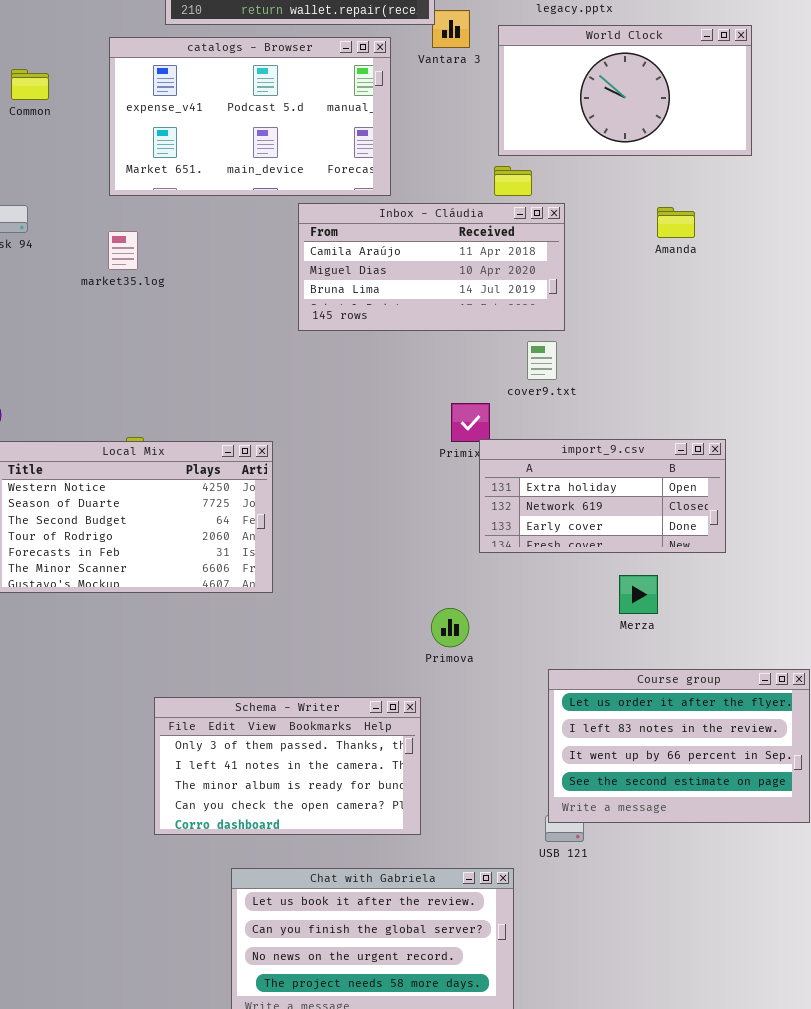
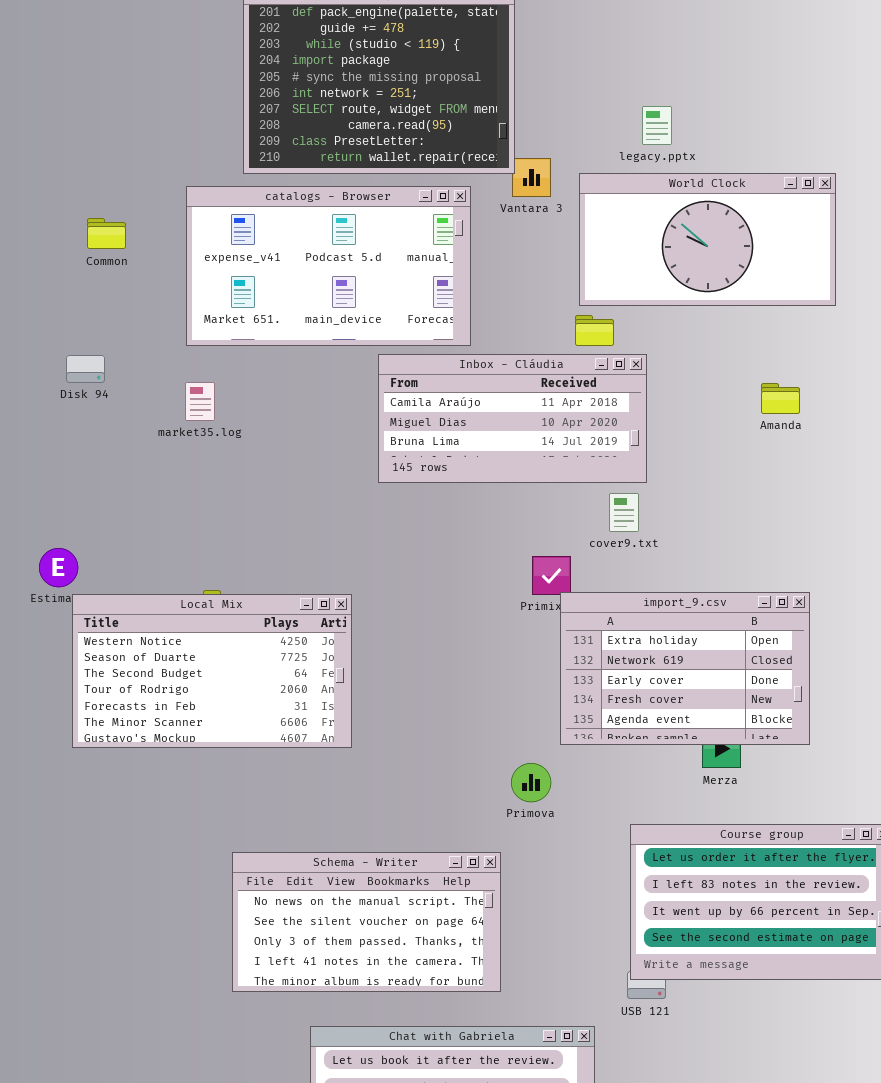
Amanda: [657,207,695,238] -> [761,383,800,414], moved
import_9.csv: [479,439,726,553] -> [560,592,810,745], resized
Schema - Writer: [154,697,421,835] -> [232,852,501,992], scrolled up 2 rows

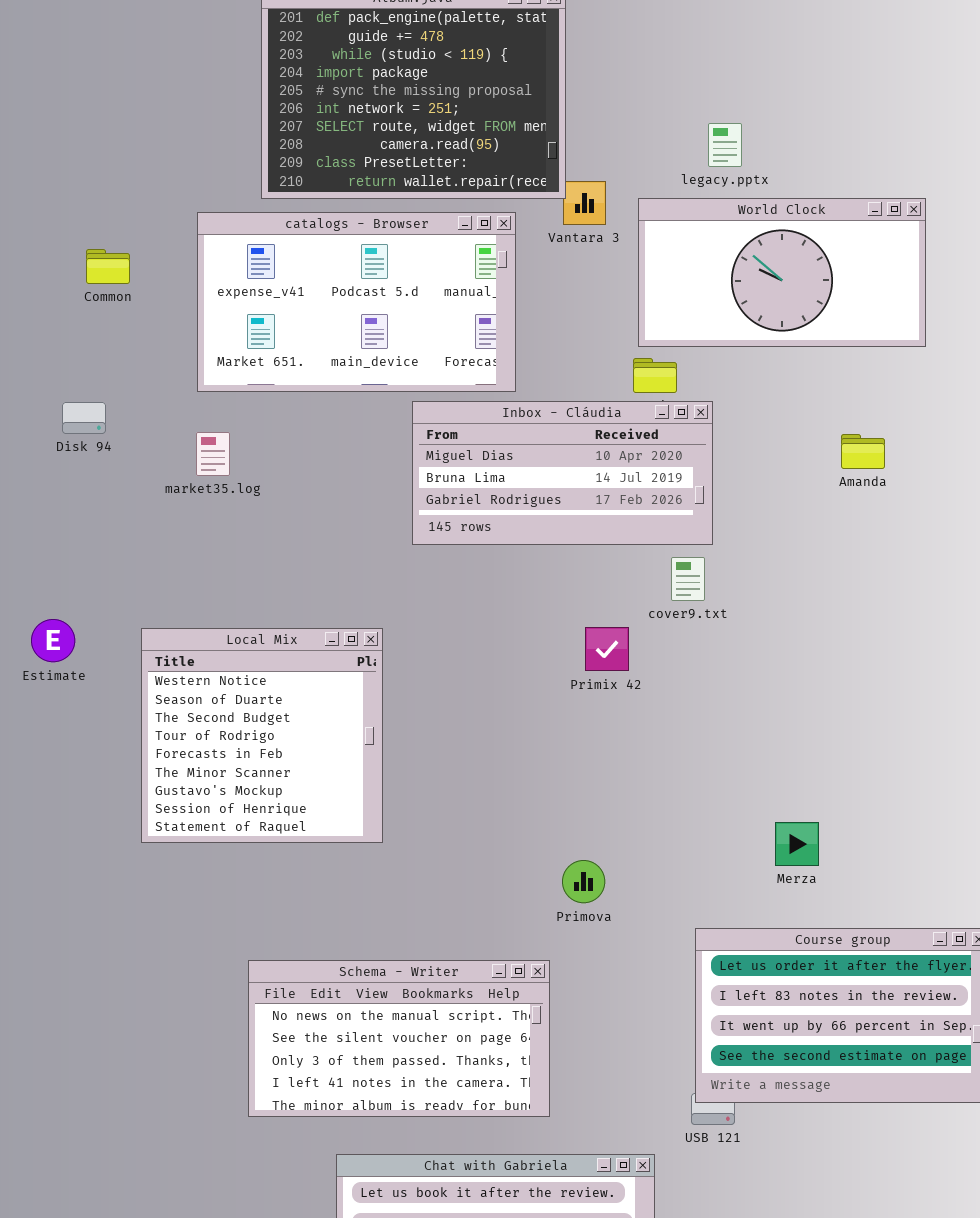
Inbox - Cláudia: [378,354,647,483] -> [412,401,713,545], scrolled down 1 row
import_9.csv: [560,592,810,745] -> none, closed
Local Mix: [72,594,352,748] -> [141,628,383,843], resized

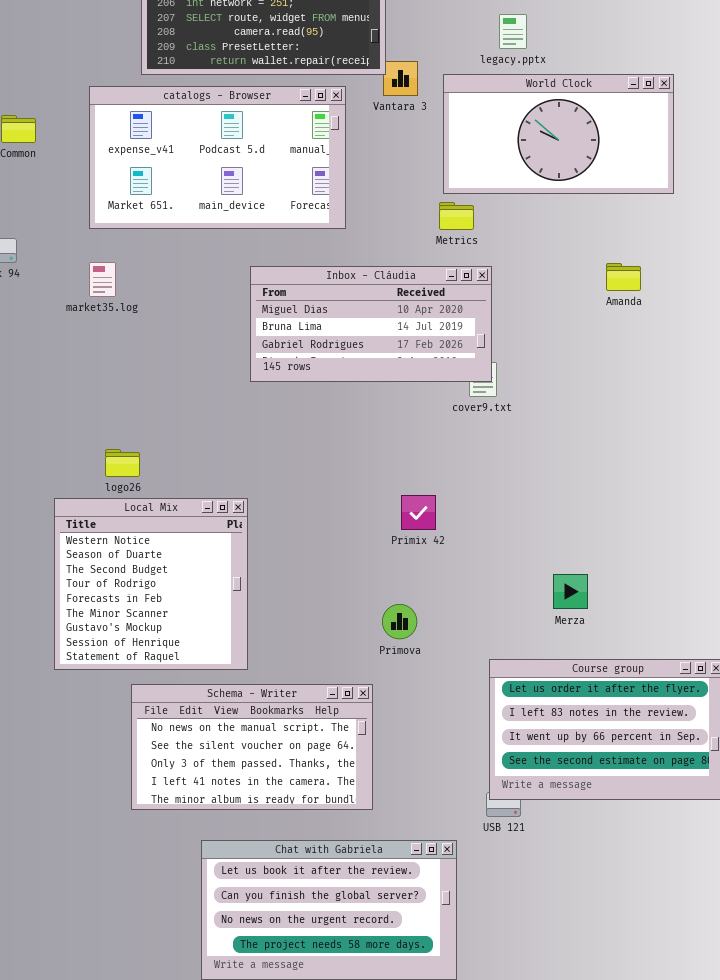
Inbox - Cláudia: [412,401,713,545] -> [250,266,492,382], moved
Primix 42: [585,627,629,671] -> [401,495,436,530], moved
Local Mix: [141,628,383,843] -> [54,498,248,670], moved

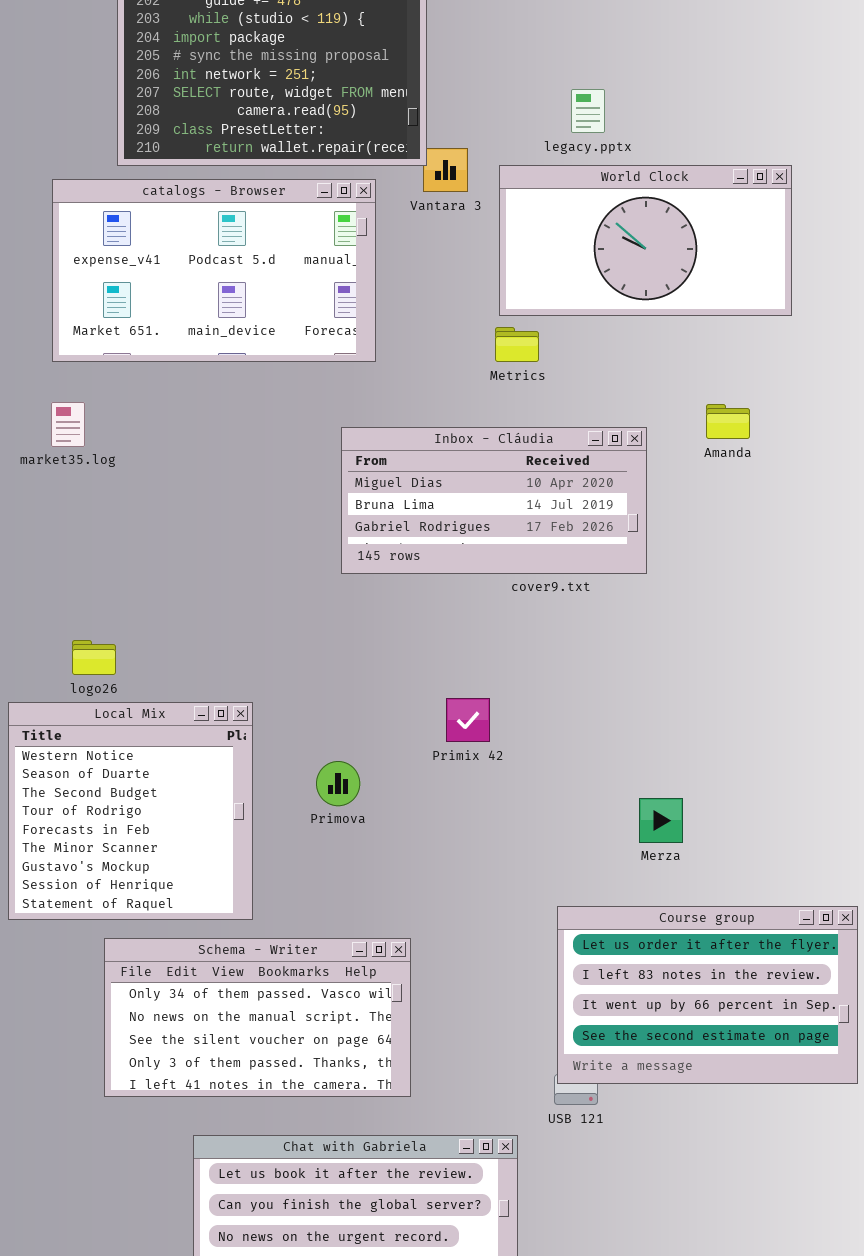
Inbox - Cláudia: [250,266,492,382] -> [341,427,647,574], moved
Primova: [382,604,417,639] -> [316,761,360,806], moved
Schema - Writer: [131,684,373,810] -> [104,938,411,1097], scrolled up 1 row

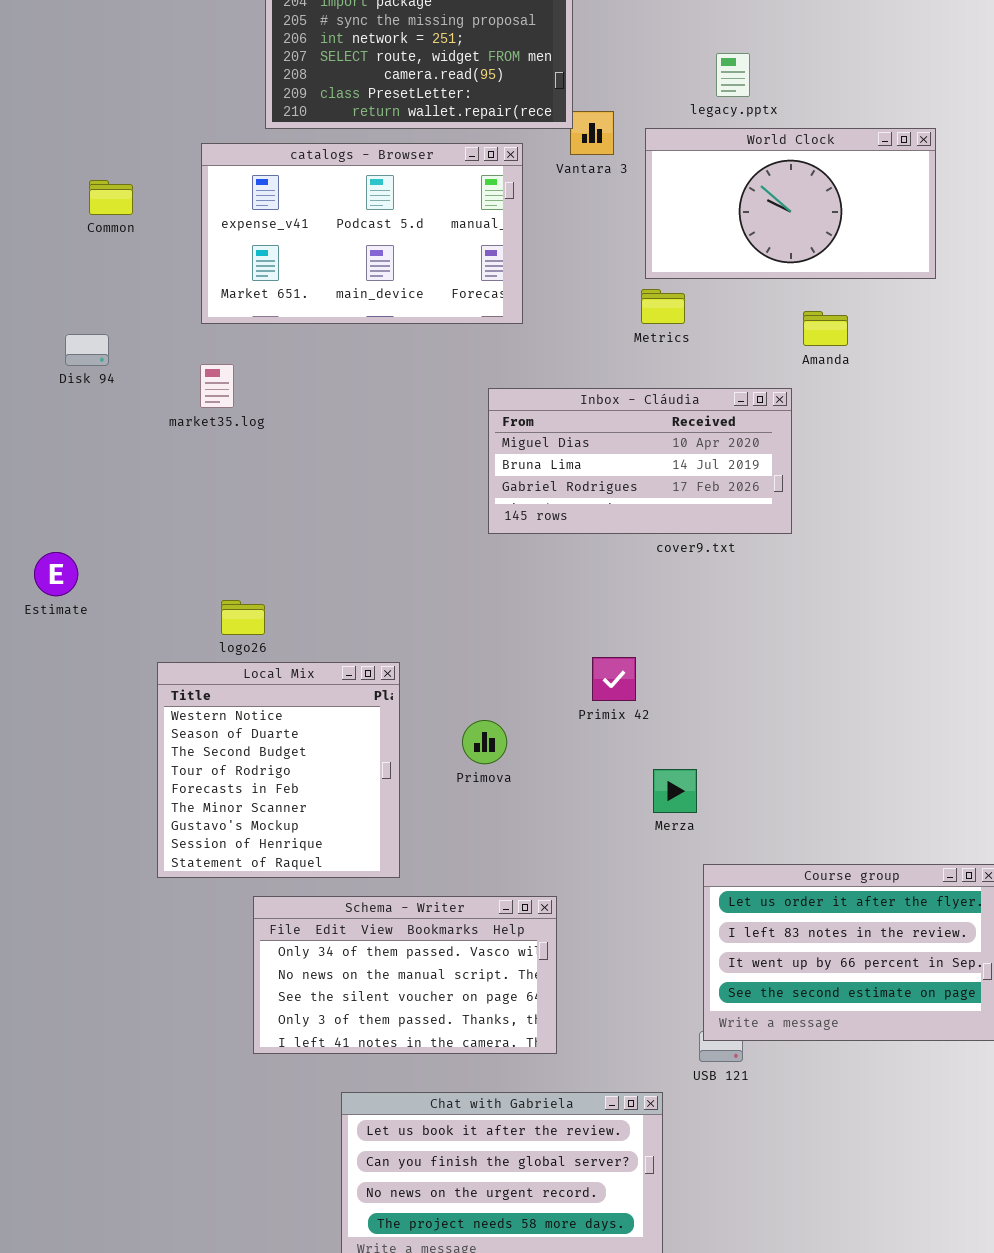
Amanda: [706,404,750,439] -> [803,311,848,346], moved
Merza: [639,798,683,843] -> [653,769,697,813], moved

